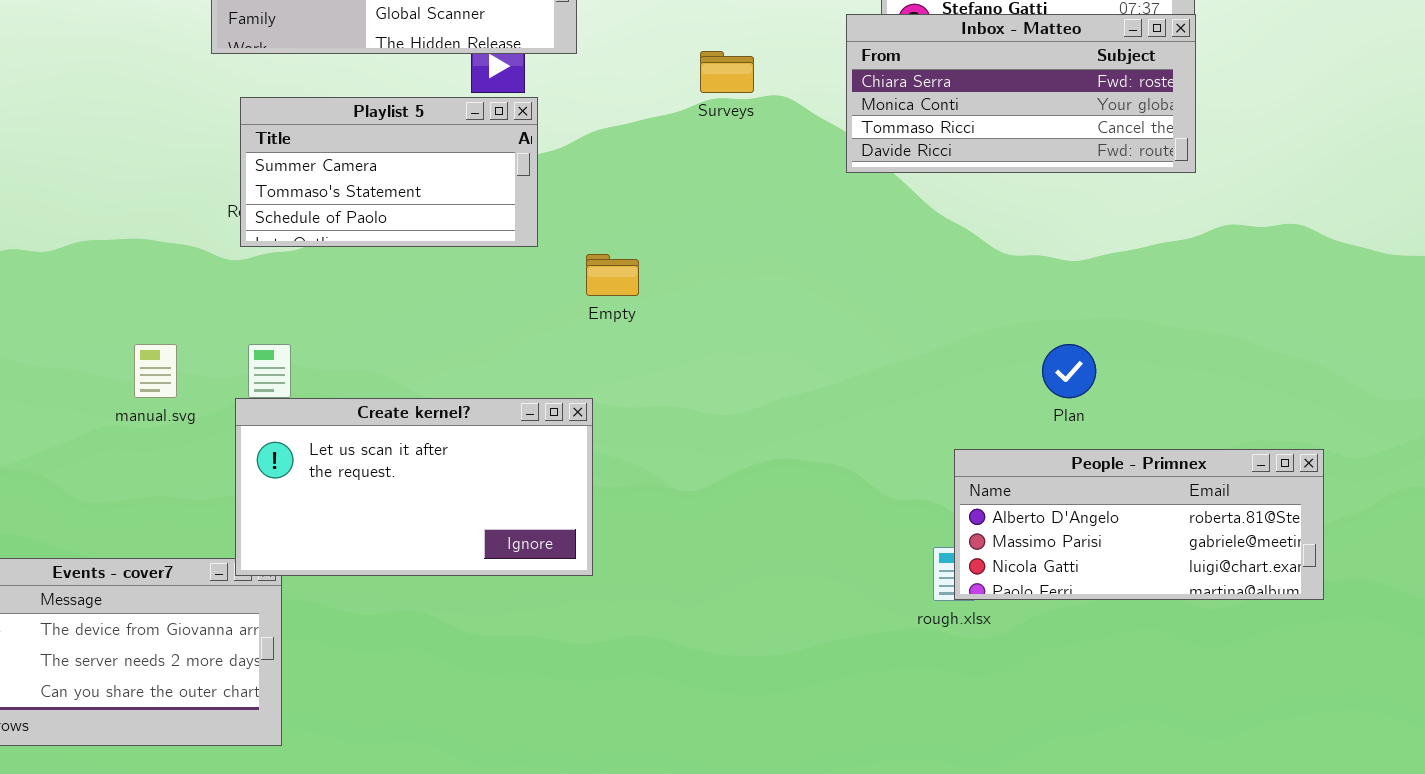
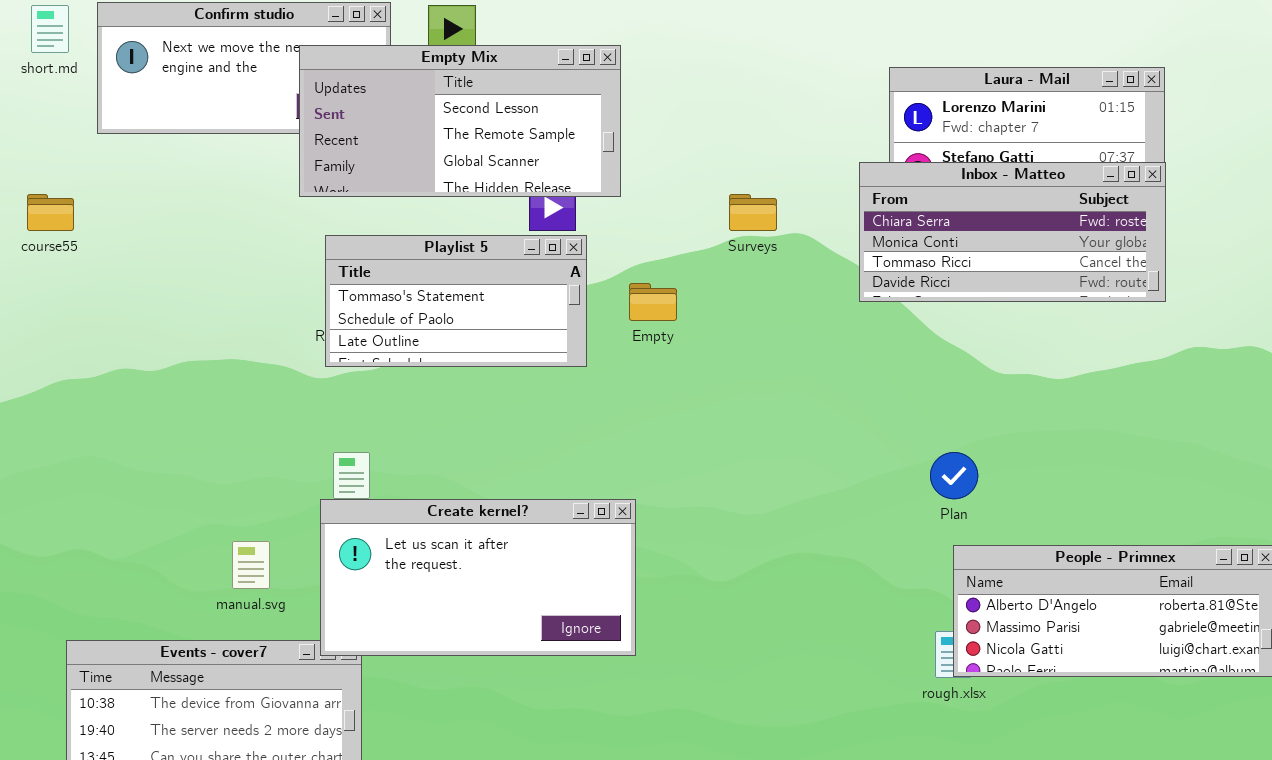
Playlist 5: [240,97,538,247] -> [325,235,587,367], scrolled down 1 row
Empty: [586,254,639,296] -> [629,283,677,321], moved
manual.svg: [134,344,177,398] -> [232,541,270,589], moved
Plan: [1042,344,1096,398] -> [930,452,978,499], moved

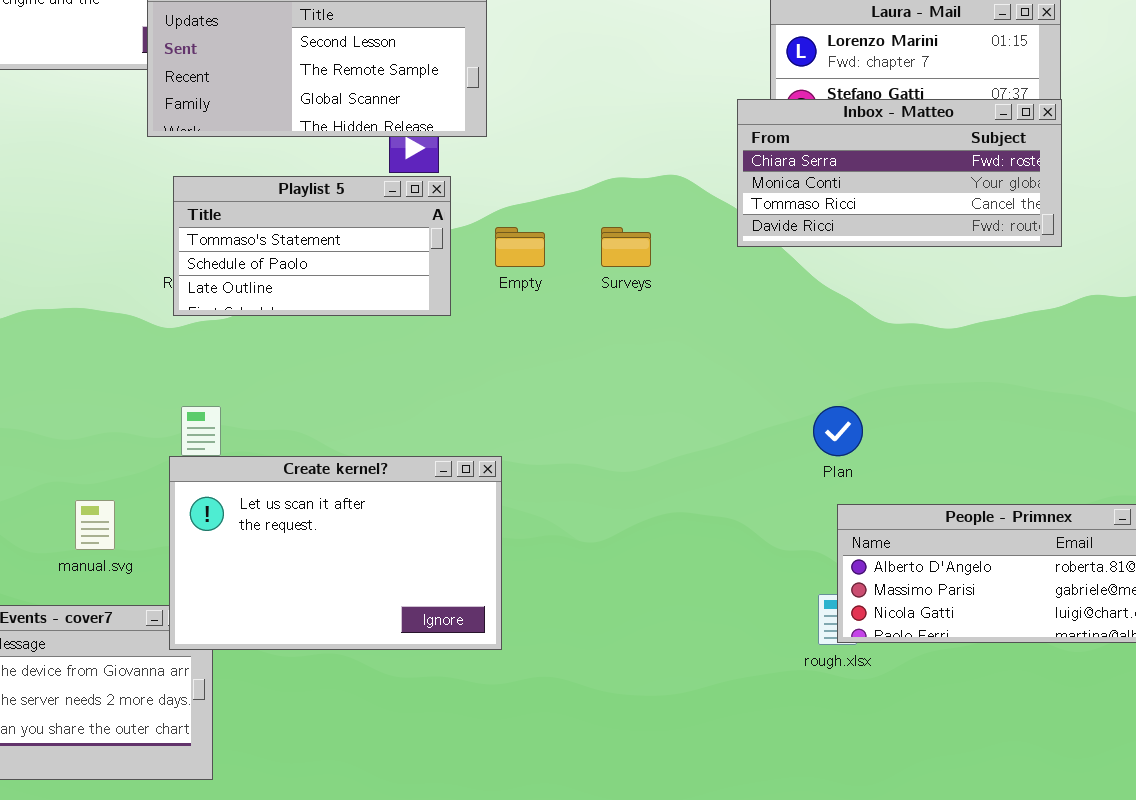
Surveys: [729,194,777,231] -> [601,227,651,267], moved
Create kernel?: [320,499,636,656] -> [169,456,502,650], resized

